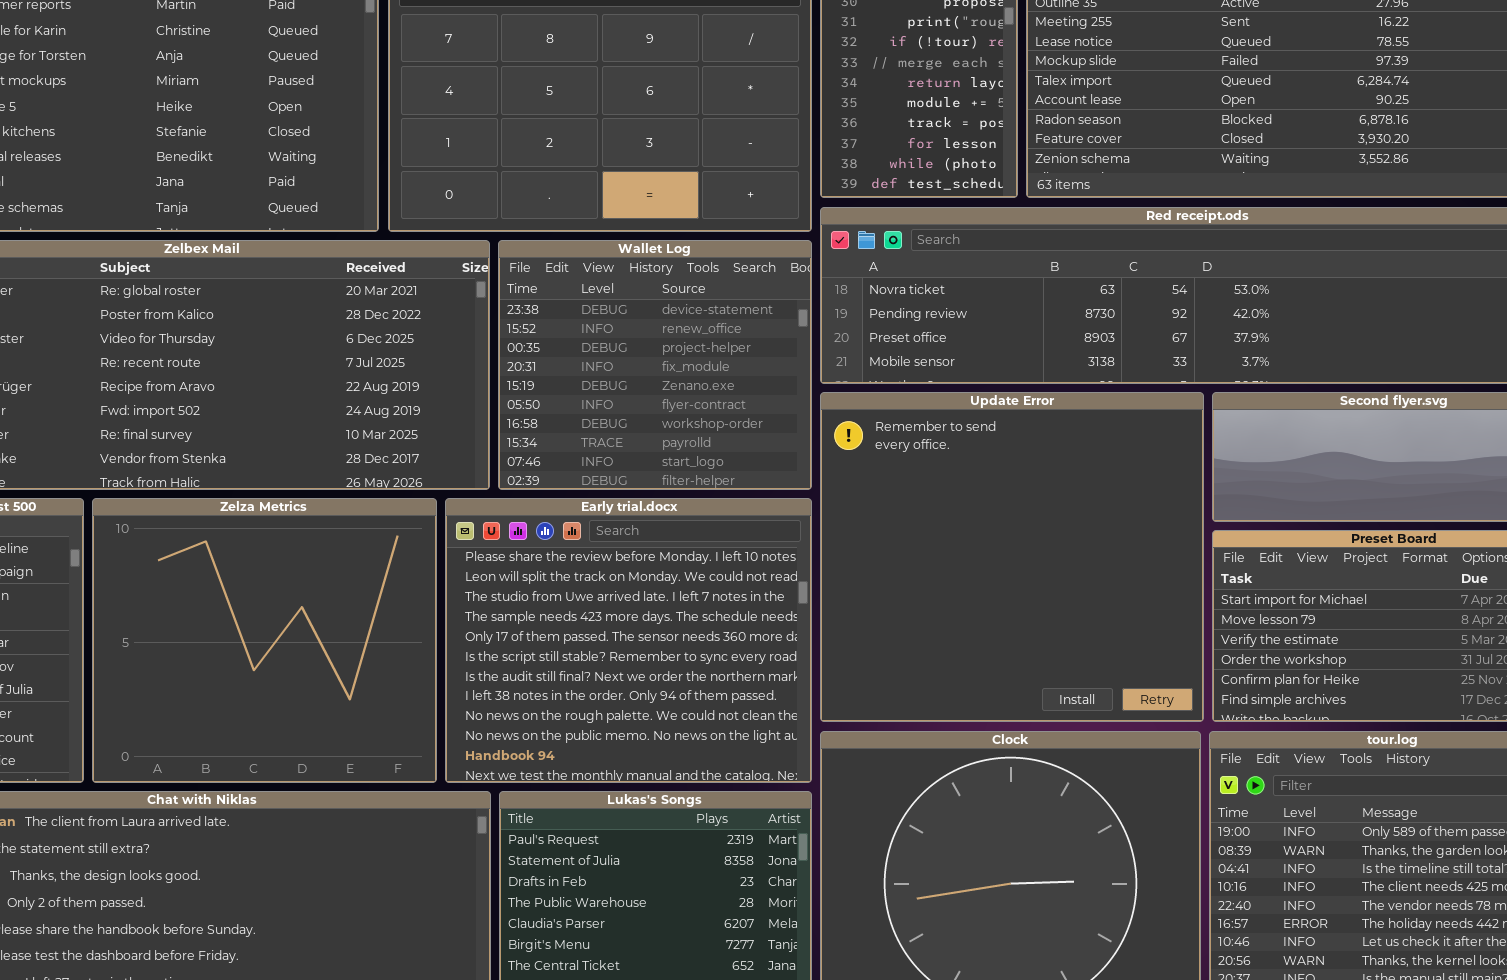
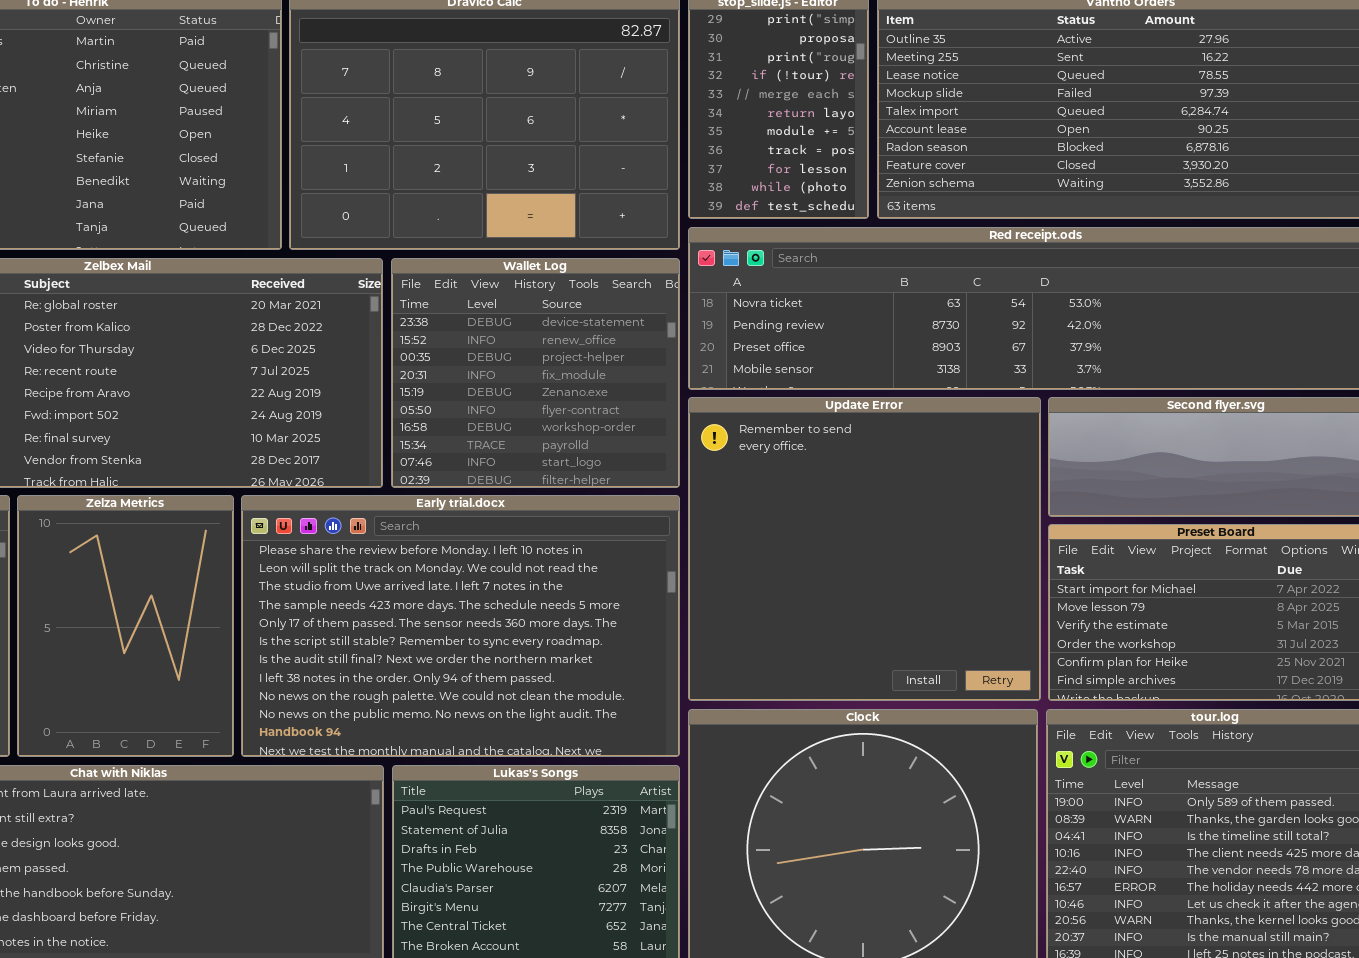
Zelza Metrics: [92,498,437,783] -> [17,495,234,757], resized
Early trial.docx: [445,498,812,783] -> [241,495,680,757], resized

